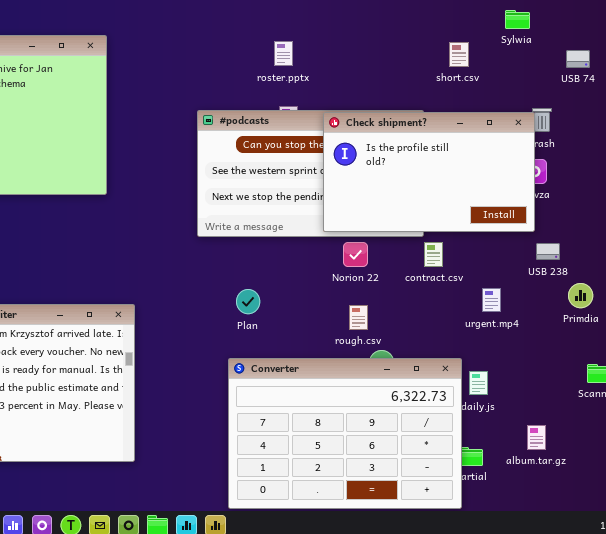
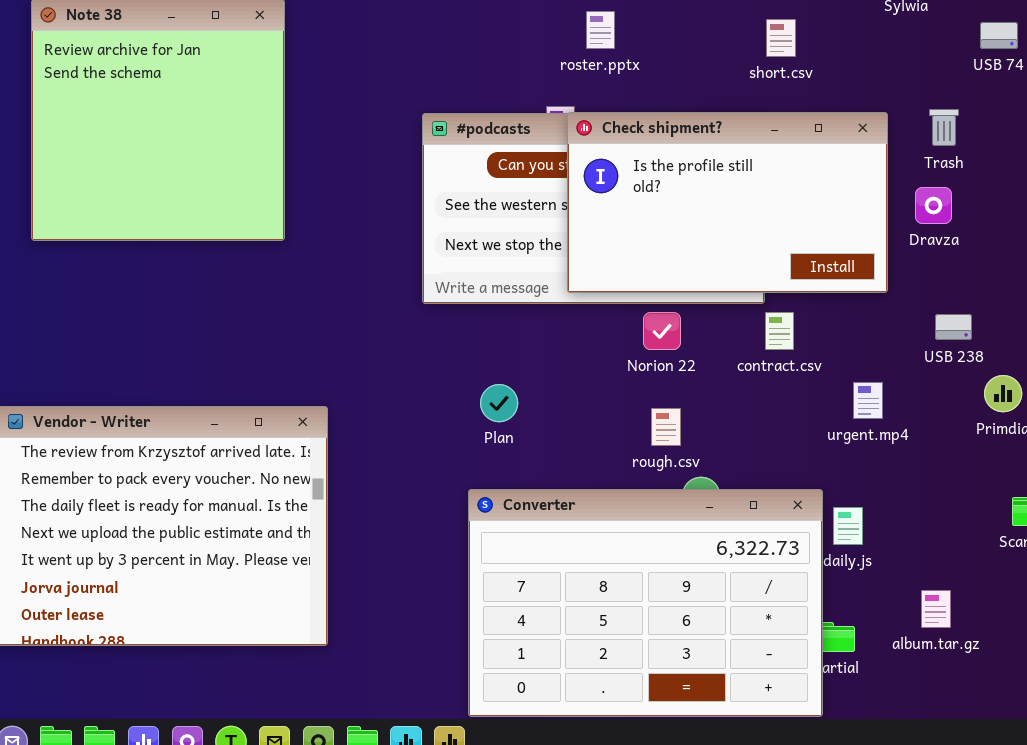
roster.pptx: [274,41,293,66] -> [586,11,615,49], moved
short.csv: [449,42,469,67] -> [766,19,796,57], moved
Check shipment?: [323,112,535,232] -> [567,112,888,293], moved

